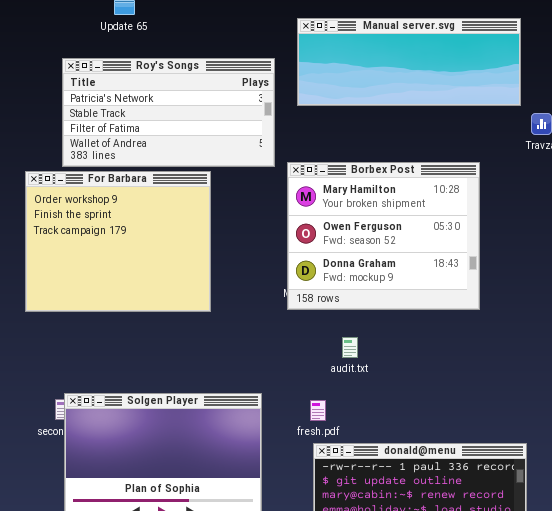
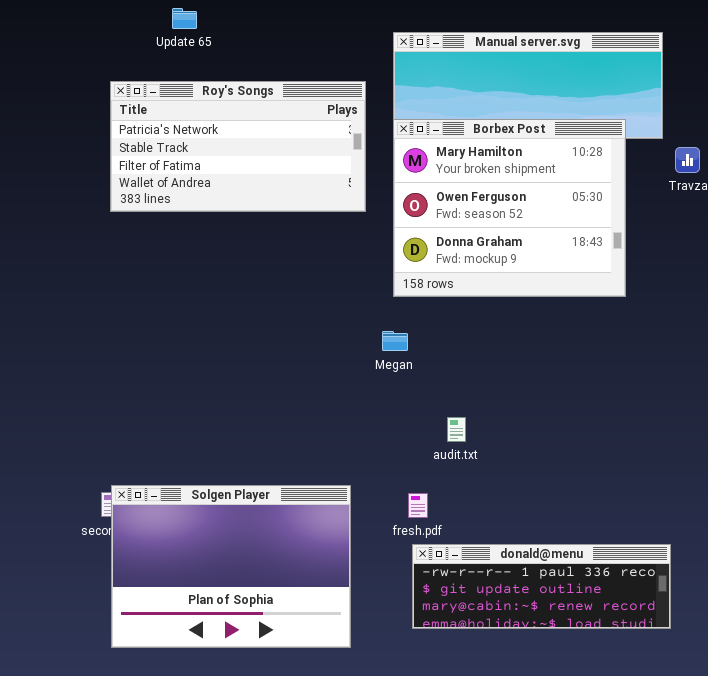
Borbex Post: [287,162,480,310] -> [393,119,626,297], moved
For Barbara: [25,171,211,312] -> none, closed

